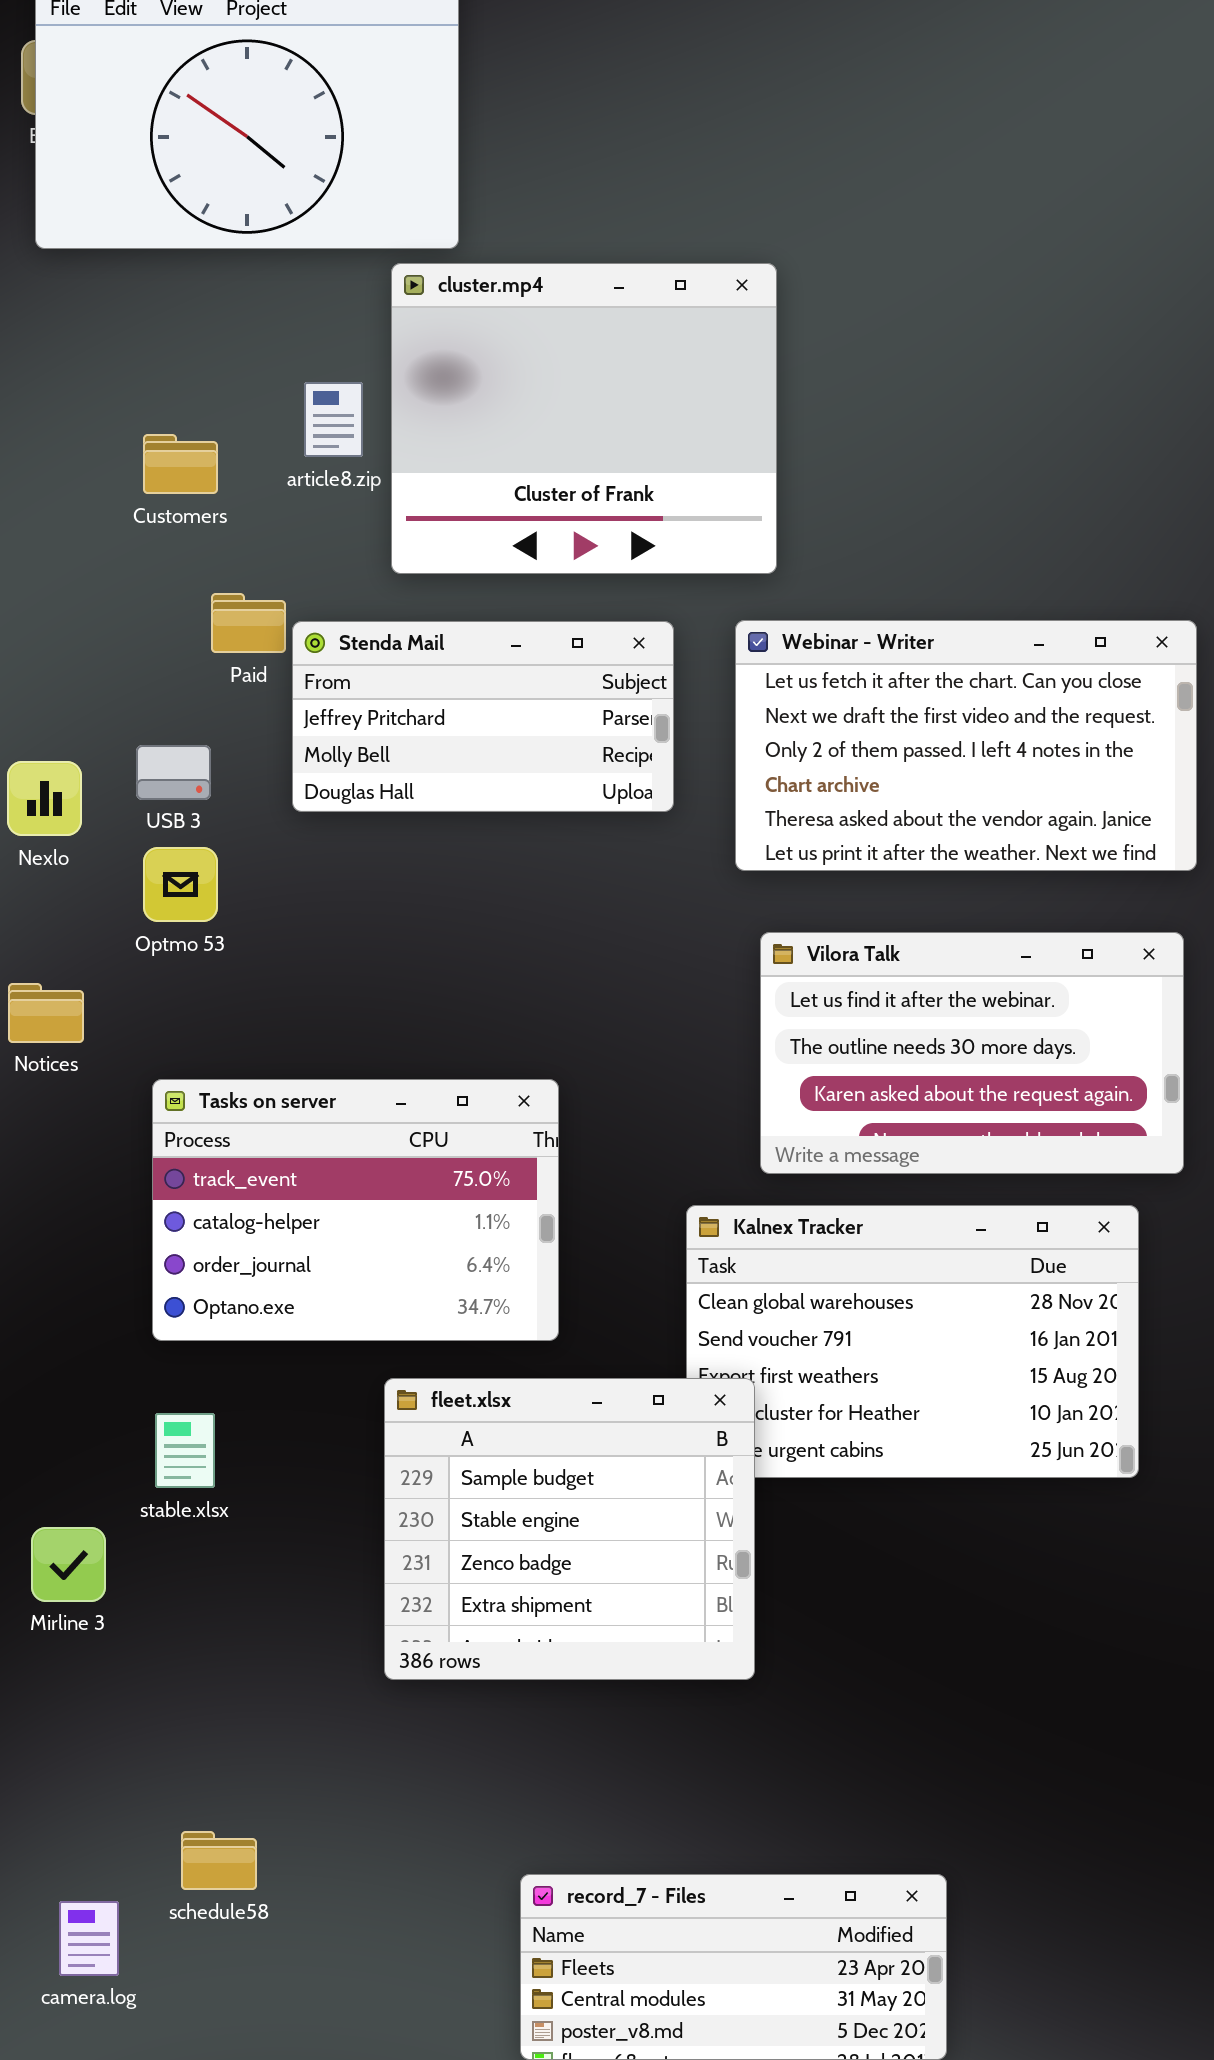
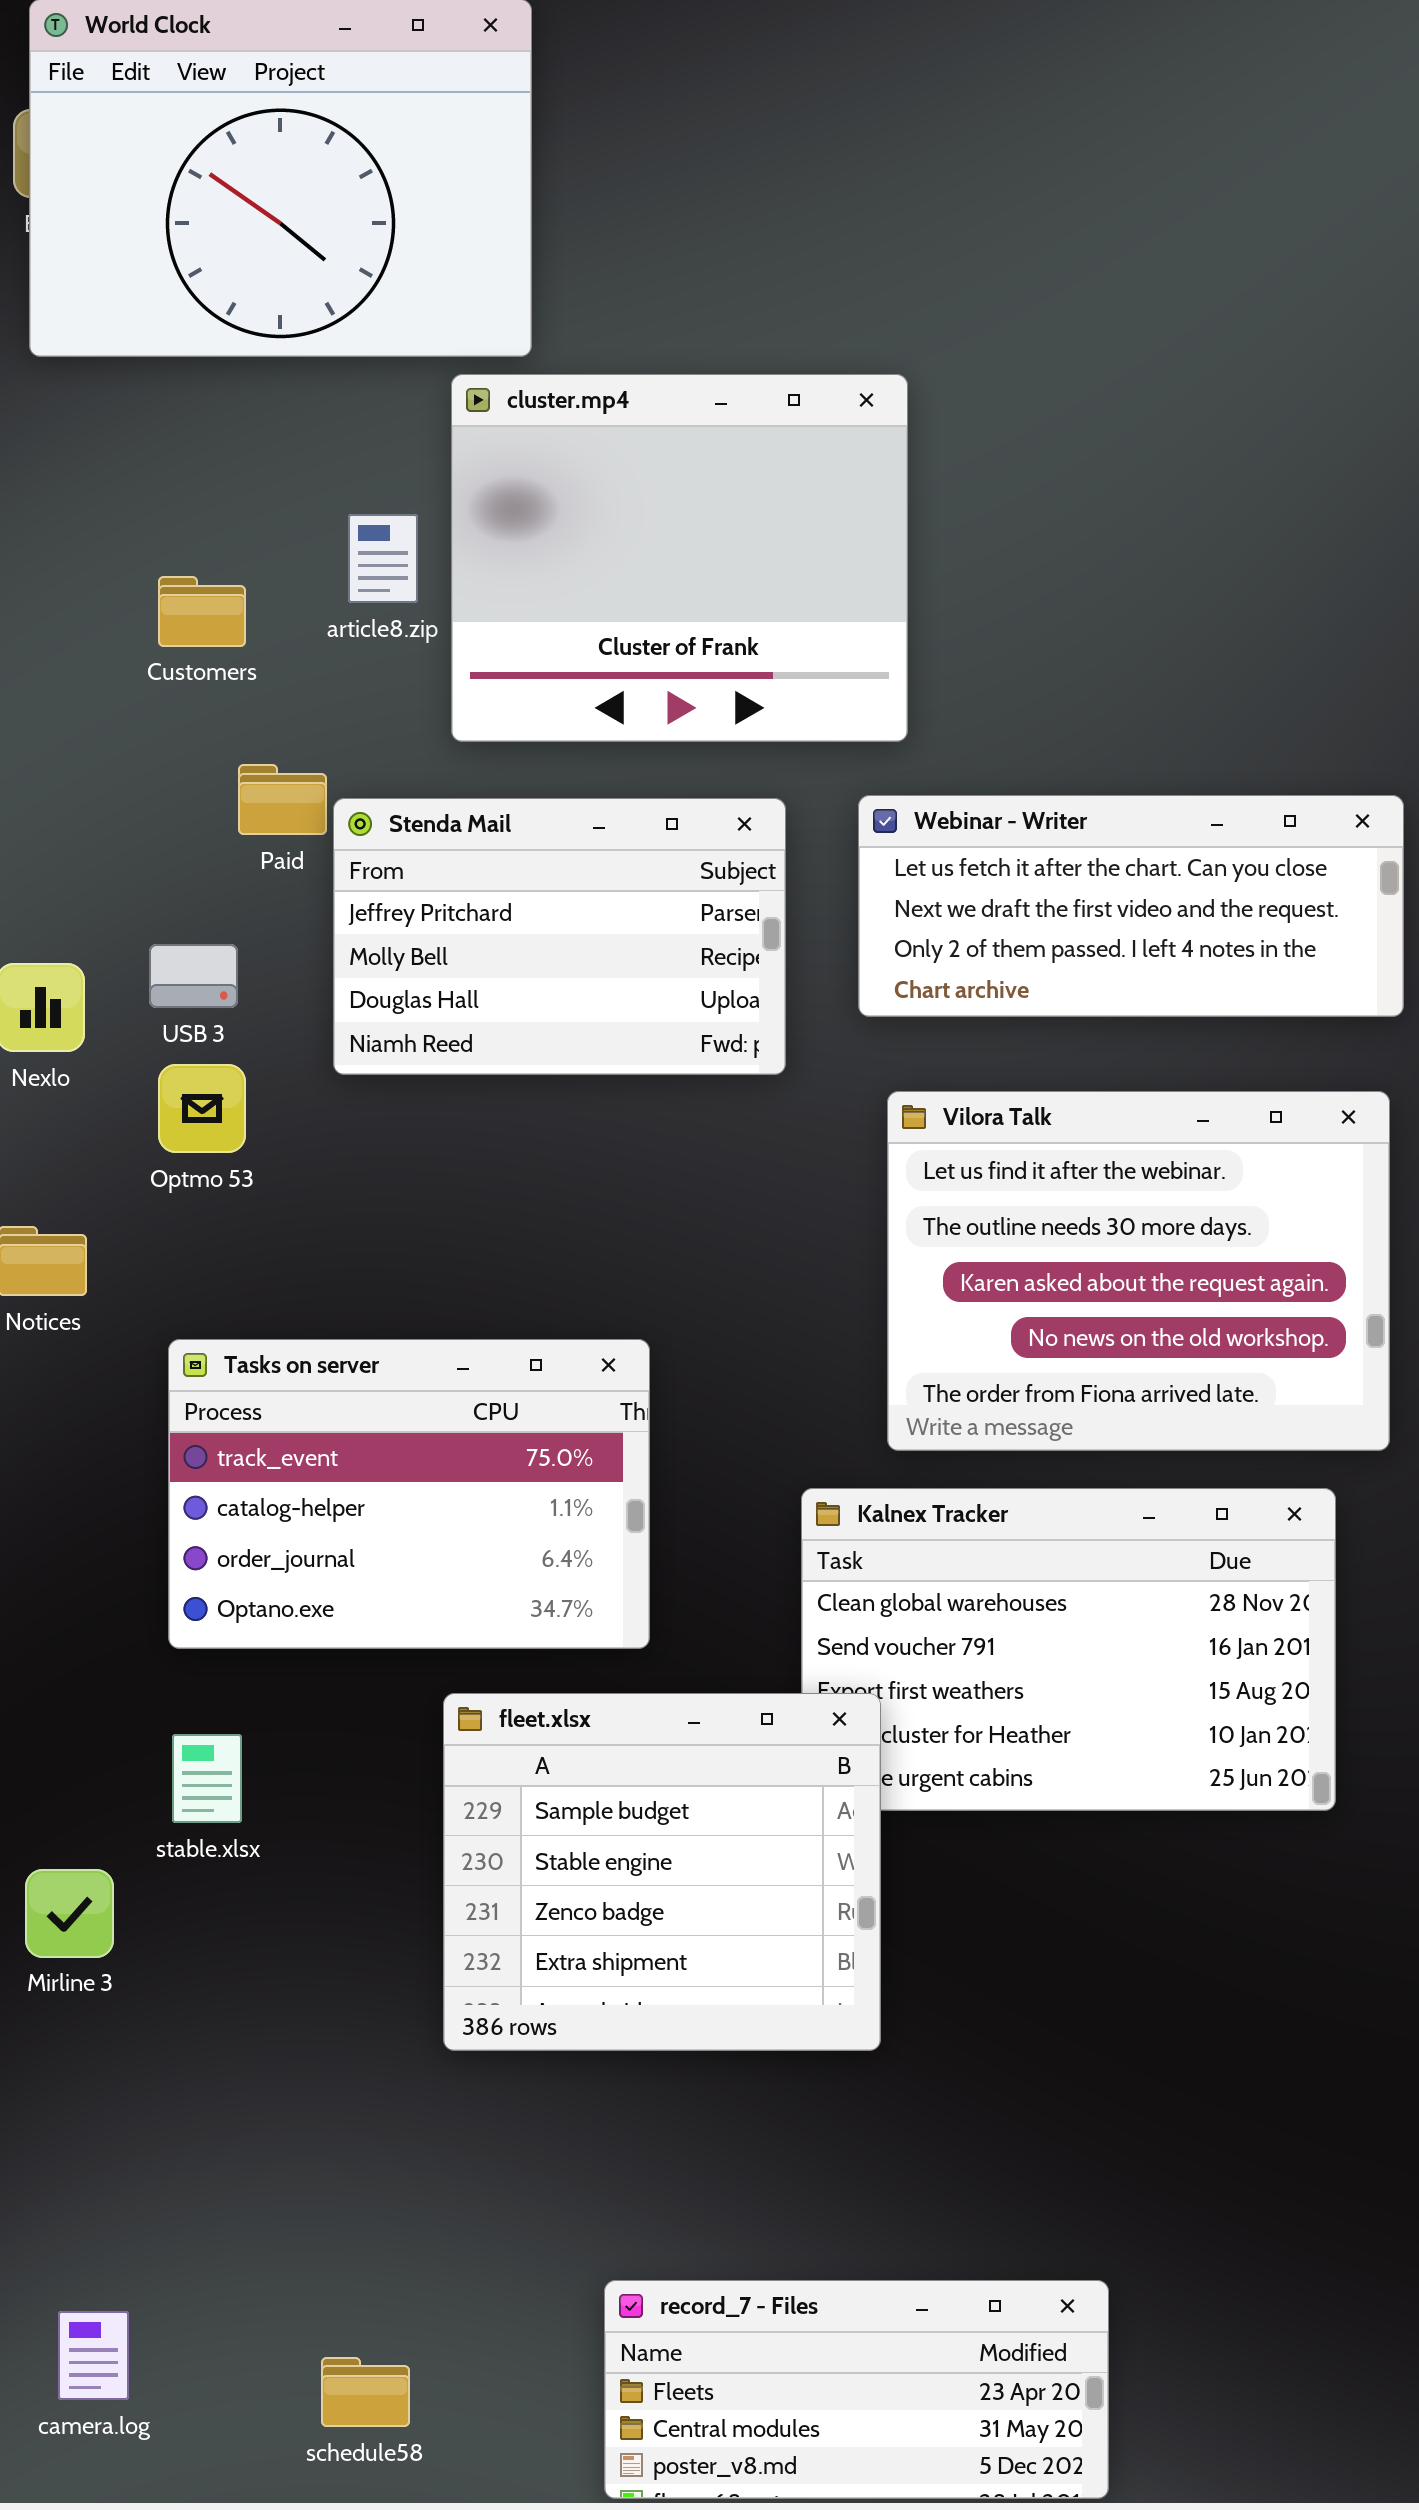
Webinar - Writer: [735,620,1197,871] -> [858,795,1404,1017], resized
Stenda Mail: [292,621,674,812] -> [333,798,786,1075], resized
Vilora Talk: [760,932,1184,1174] -> [887,1091,1390,1451], resized
schedule58: [181,1831,257,1890] -> [321,2357,410,2427], moved

